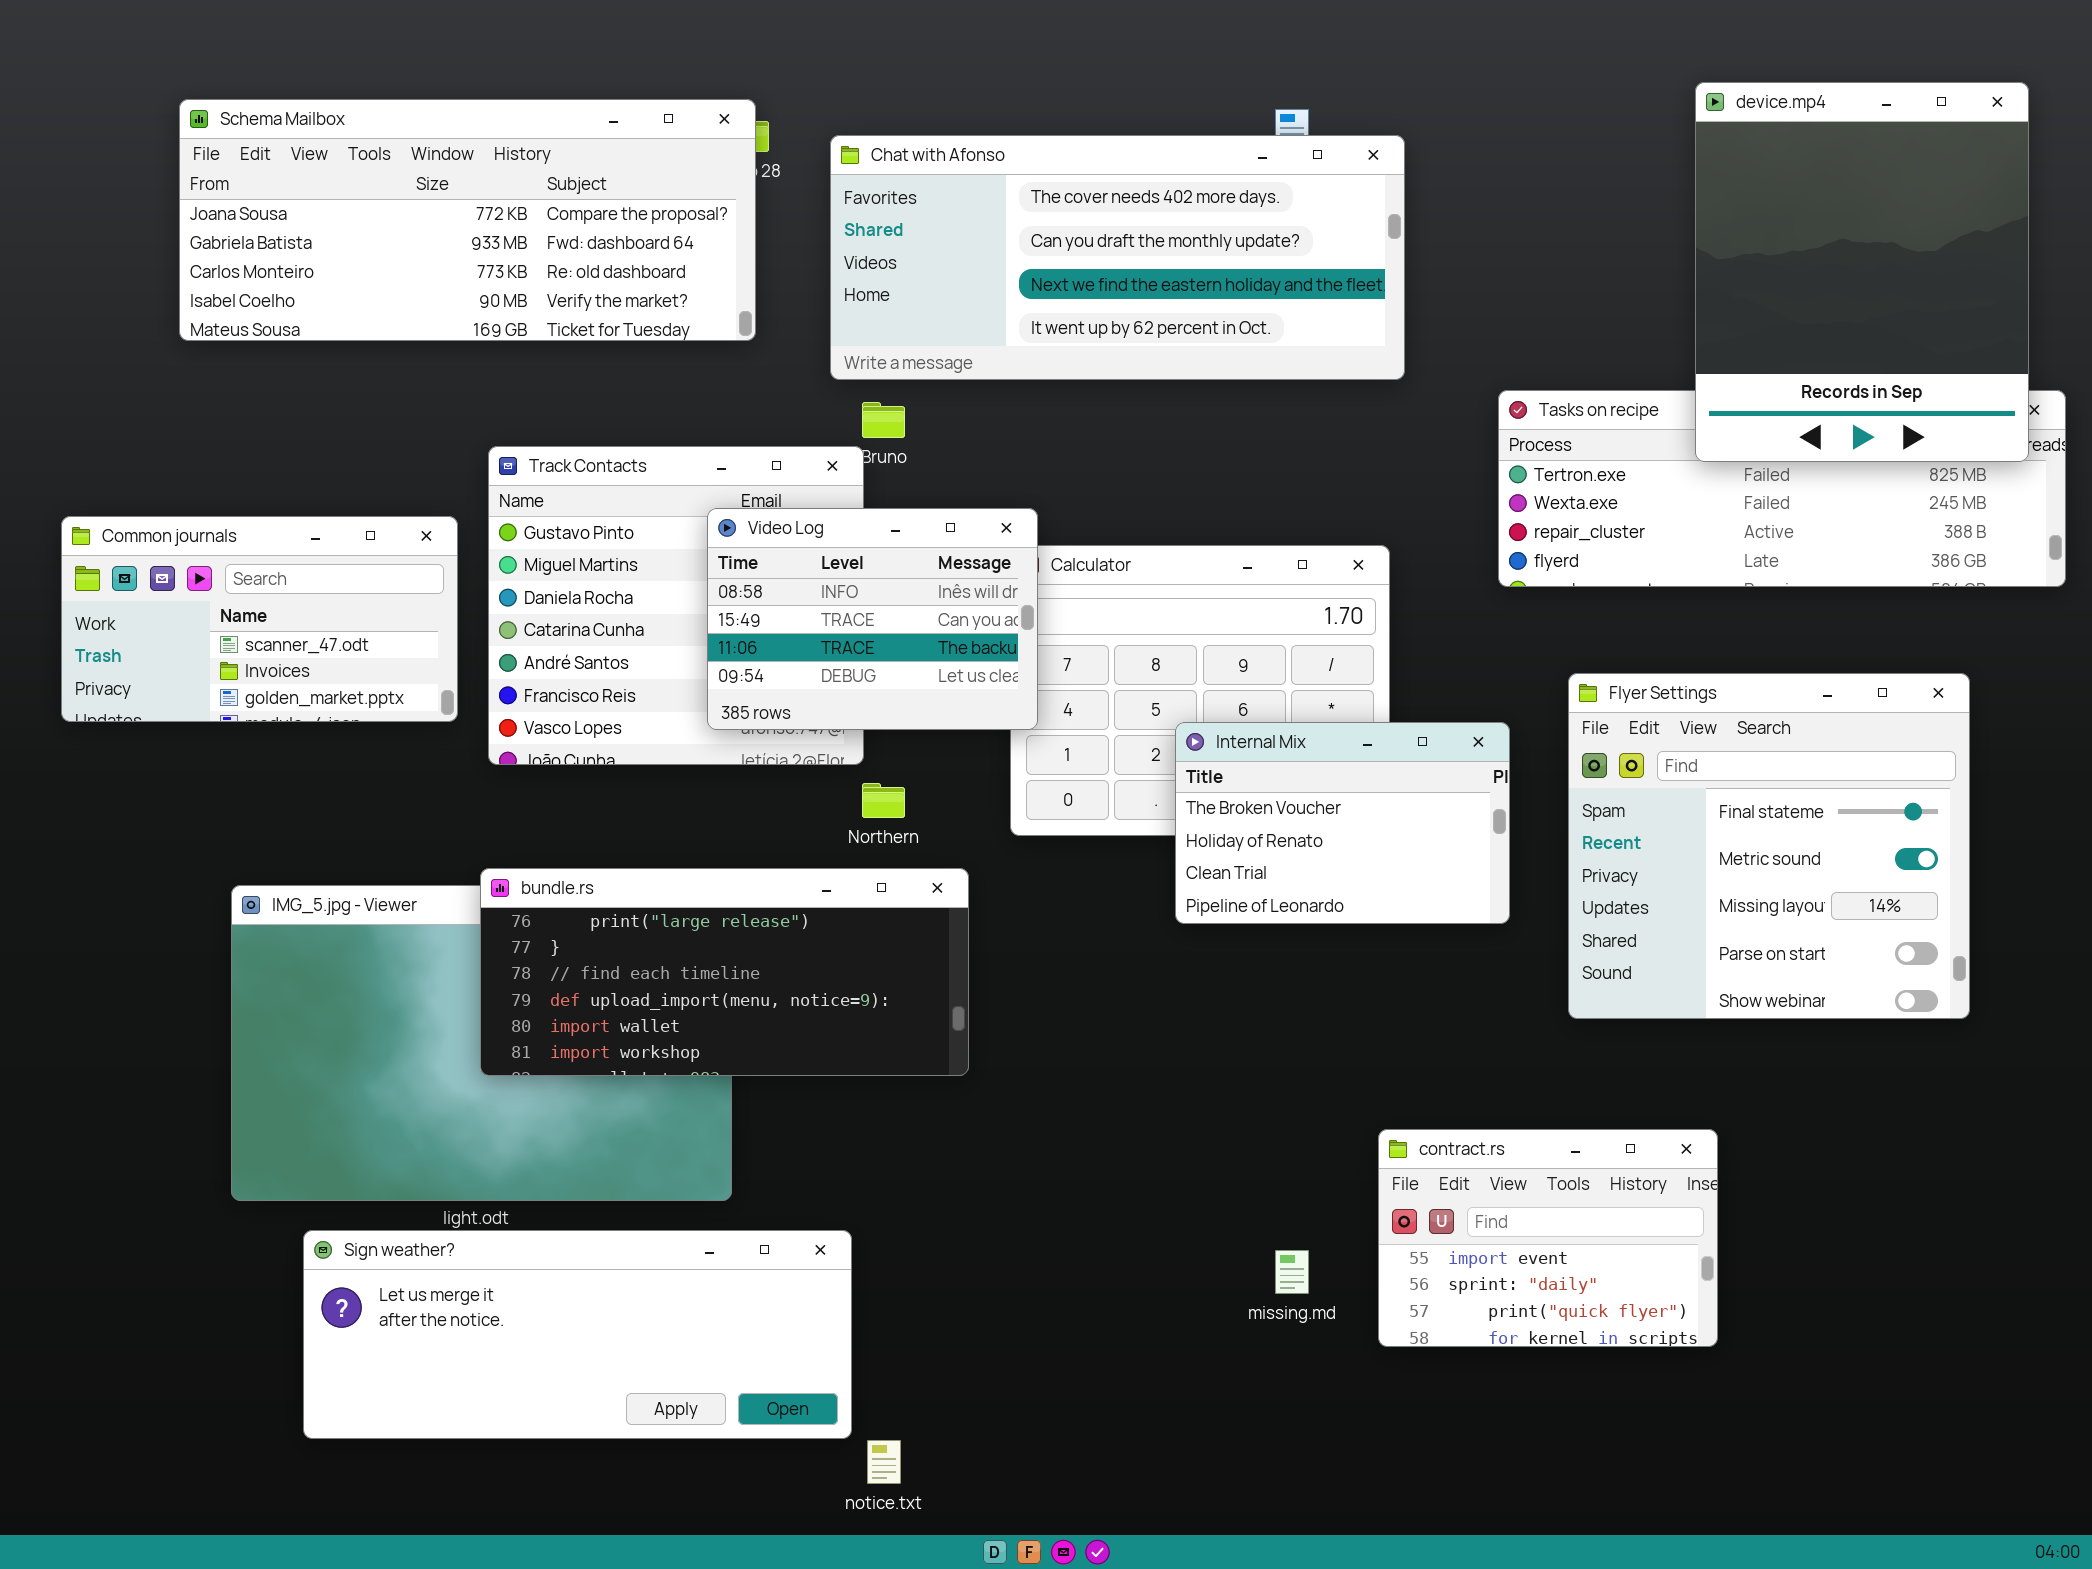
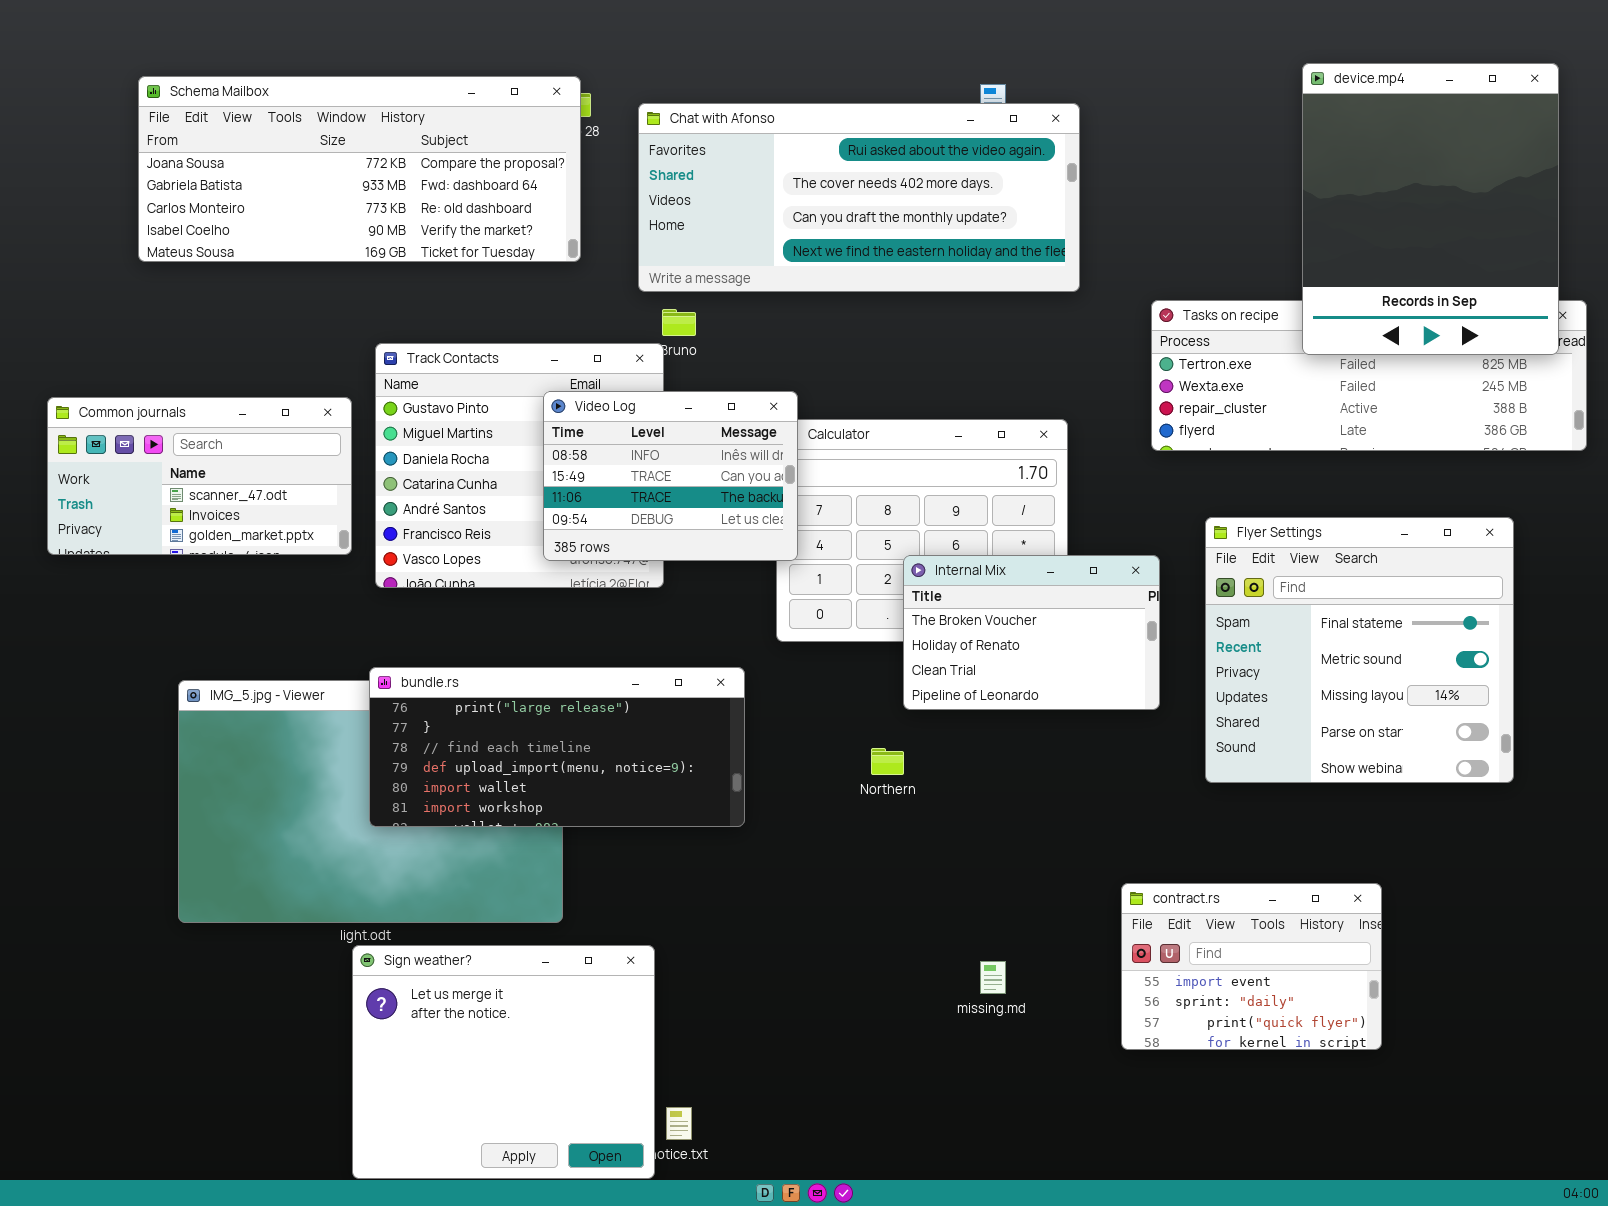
Chat with Afonso: [830,135,1405,380] -> [638,103,1080,292], scrolled up 1 row
Northern: [862,783,905,818] -> [871,748,904,775], moved
contract.rs: [1378,1129,1718,1347] -> [1121,883,1382,1050], moved
Sign weather?: [303,1230,852,1439] -> [352,945,655,1179], resized

